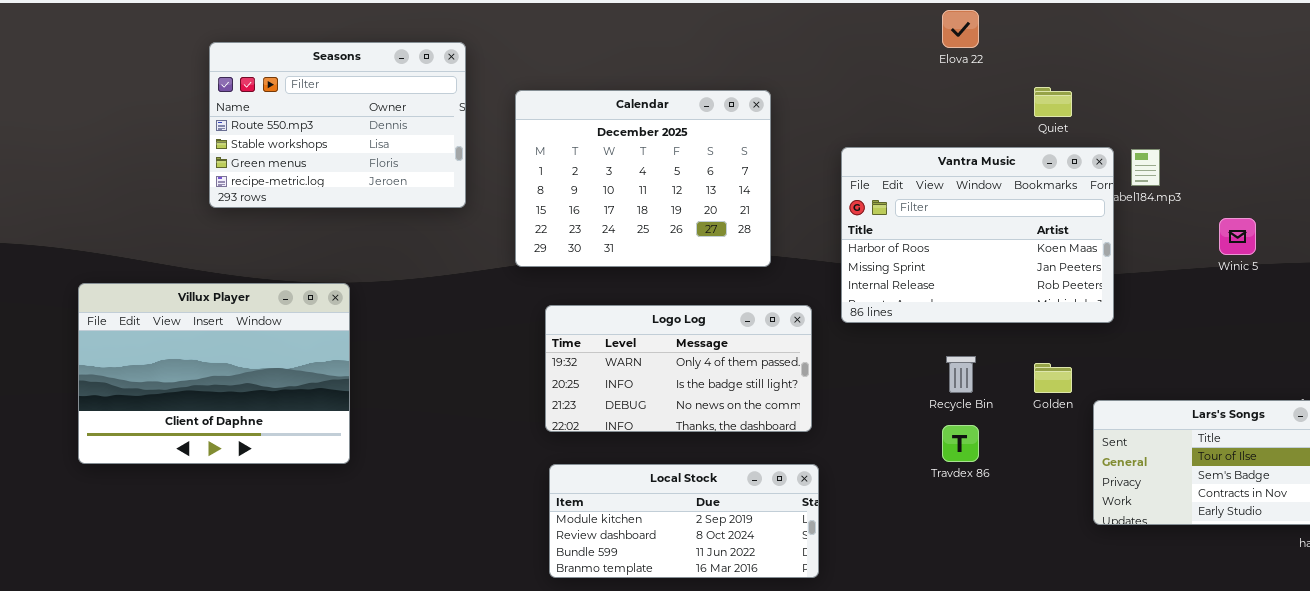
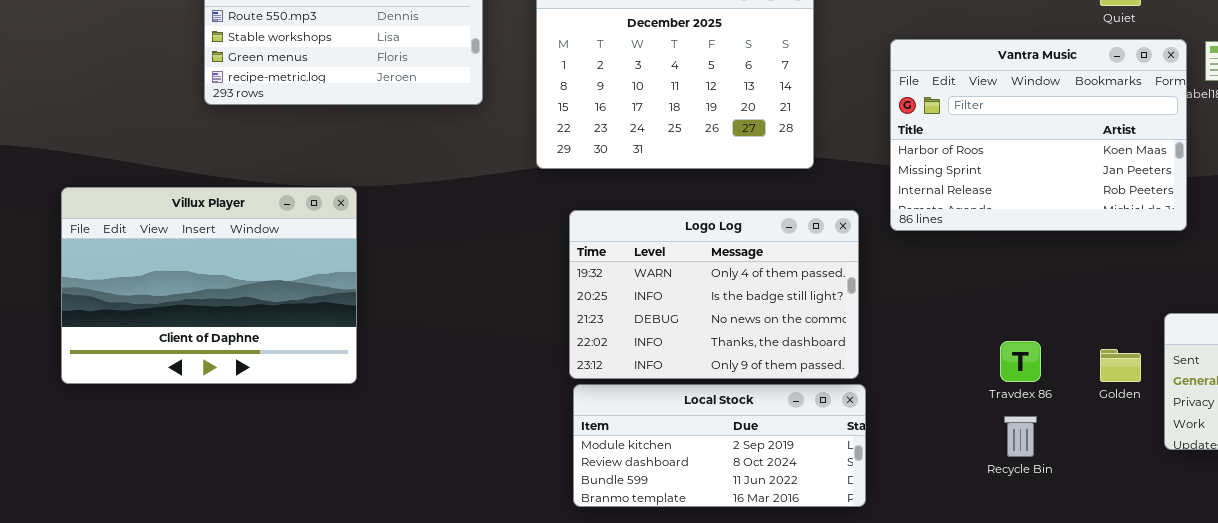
Logo Log: [545,305,812,432] -> [569,210,859,379], resized
Recycle Bin: [946,356,976,393] -> [1004,416,1037,457], moved
Golden: [1034,363,1072,393] -> [1100,349,1141,382], moved

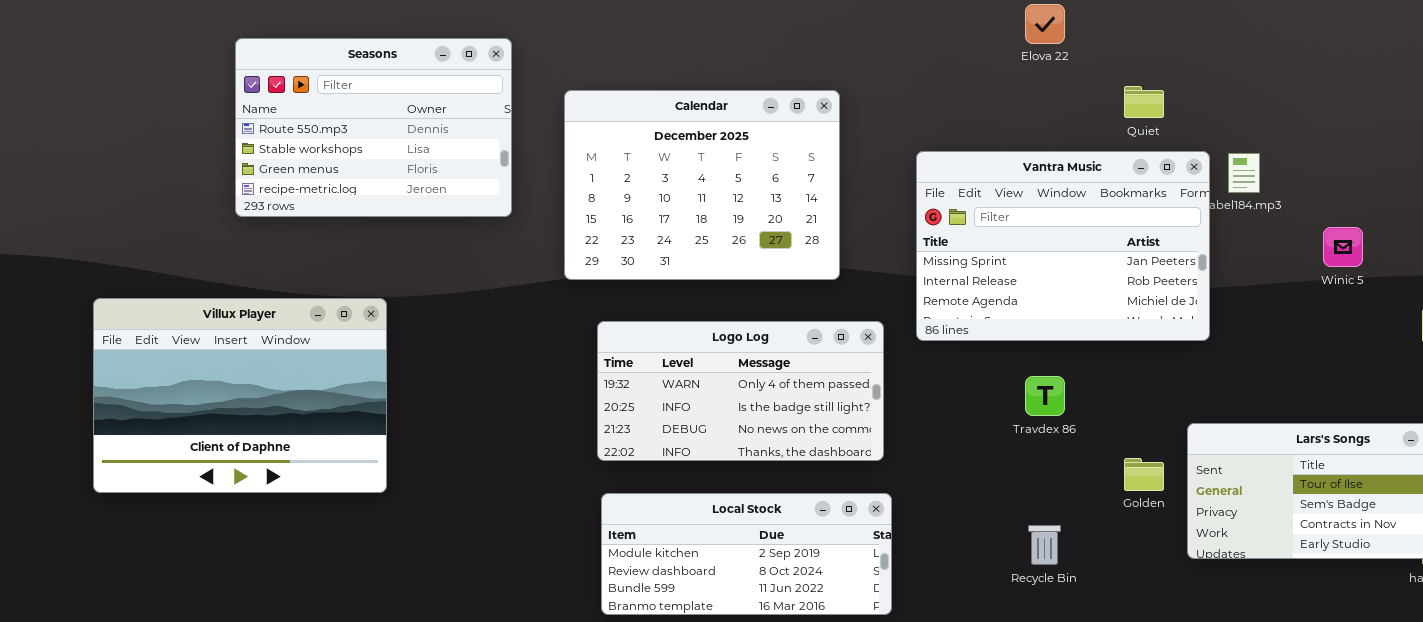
Vantra Music: [890,39,1187,231] -> [916,151,1210,341], scrolled down 1 row
Logo Log: [569,210,859,379] -> [597,321,884,461], resized
Travdex 86: [1000,341,1041,382] -> [1025,376,1065,416], moved

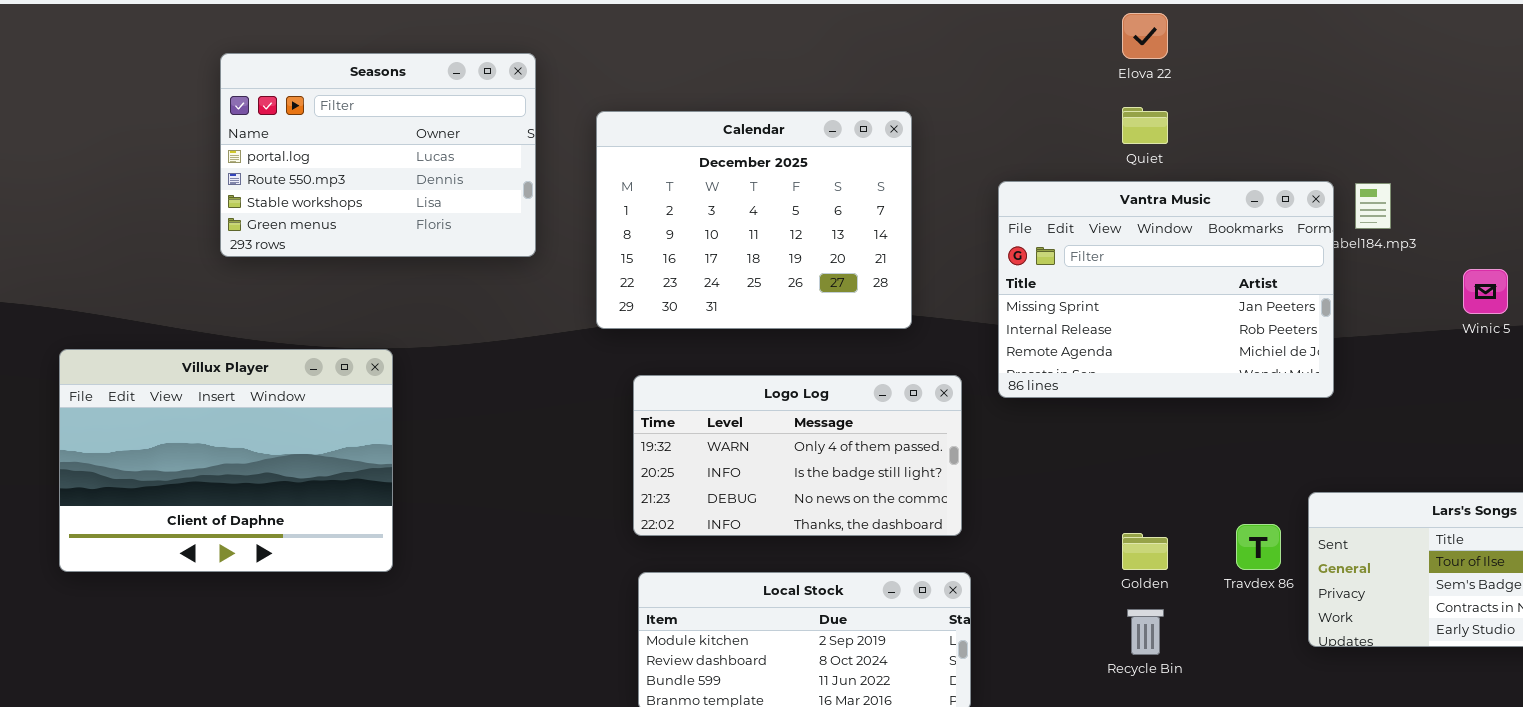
Seasons: [235,38,512,217] -> [220,53,536,257], scrolled up 1 row
Quiet: [1124,86,1164,118] -> [1122,107,1168,144], moved
Travdex 86: [1025,376,1065,416] -> [1236,524,1281,570], moved
Golden: [1124,458,1164,491] -> [1122,533,1168,570], moved

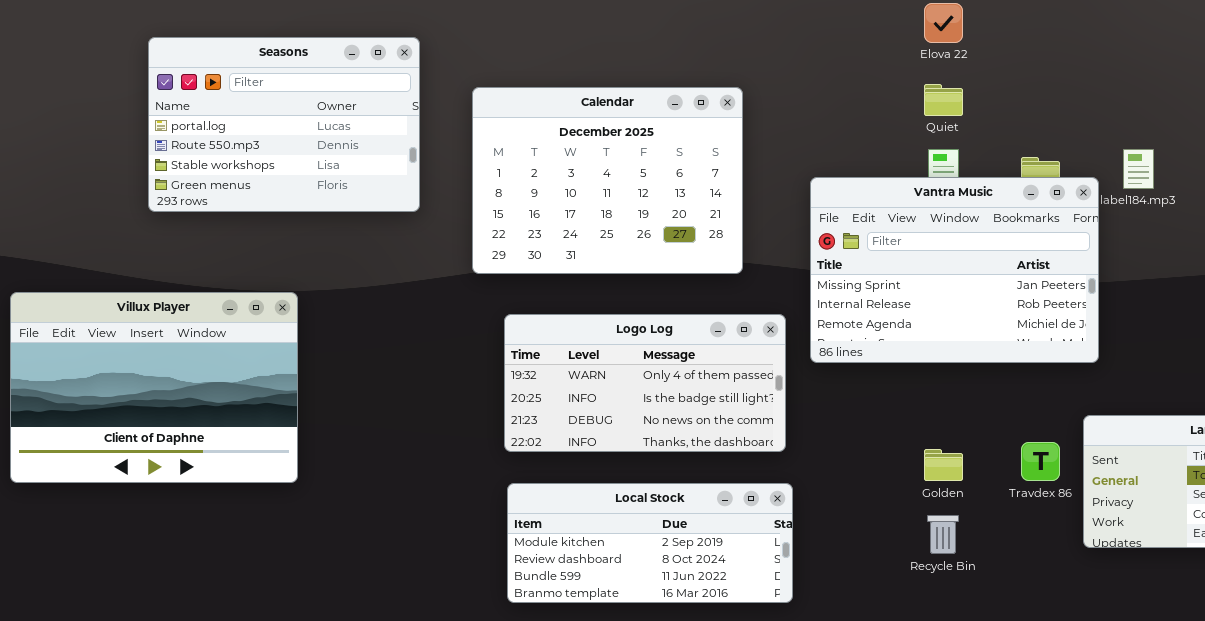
Vantra Music: [998,181,1334,398] -> [810,177,1099,363], moved

